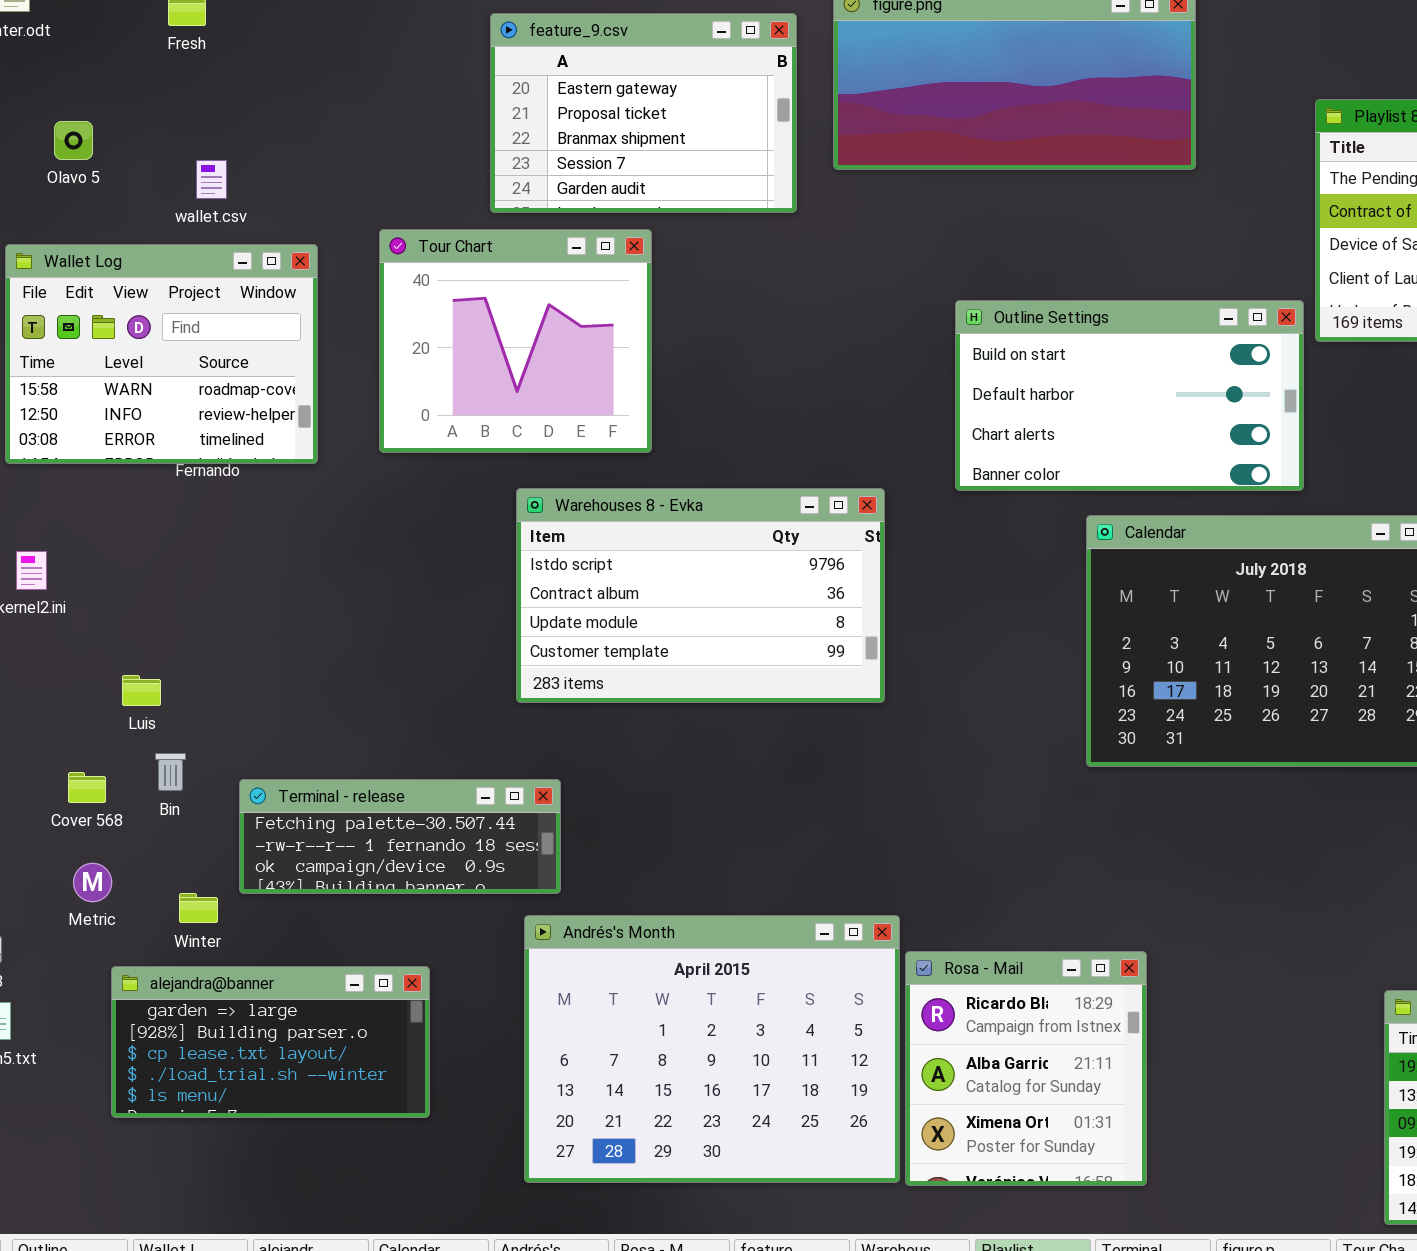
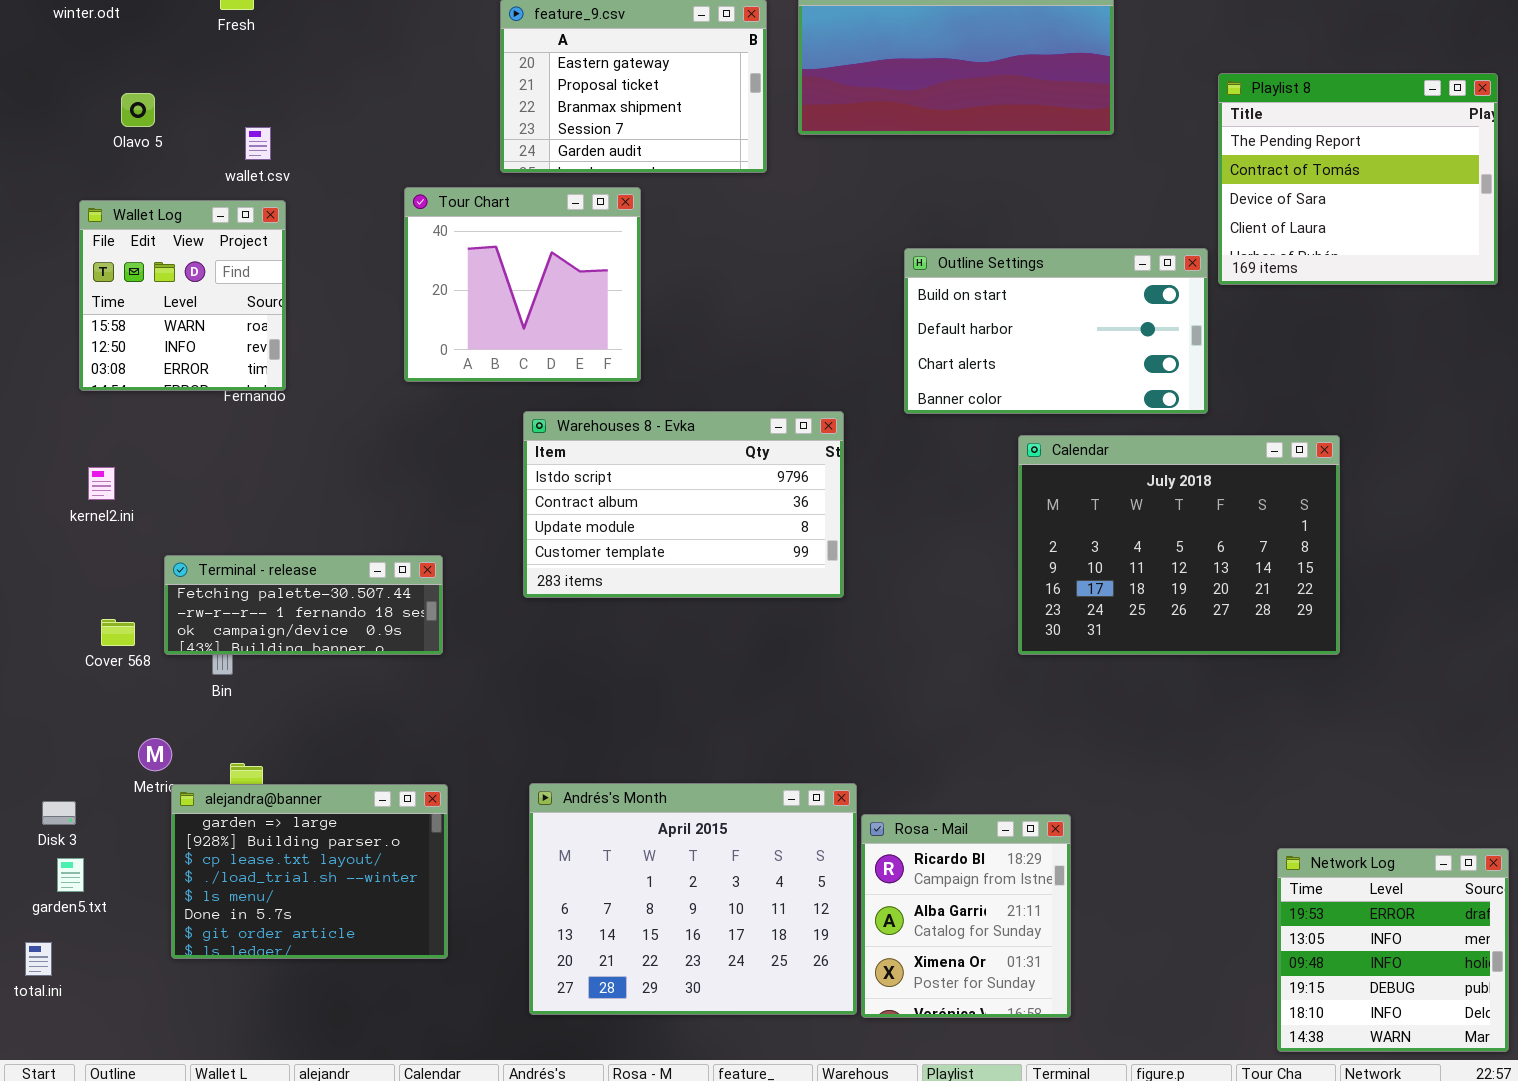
Wallet Log: [5,244,318,464] -> [79,200,286,391], resized
Cover 568: [68,772,106,803] -> [101,619,135,646], moved
Terminal - release: [239,779,561,894] -> [164,555,443,655], moved
alejandra@banner: [111,966,430,1118] -> [171,784,448,959], resized

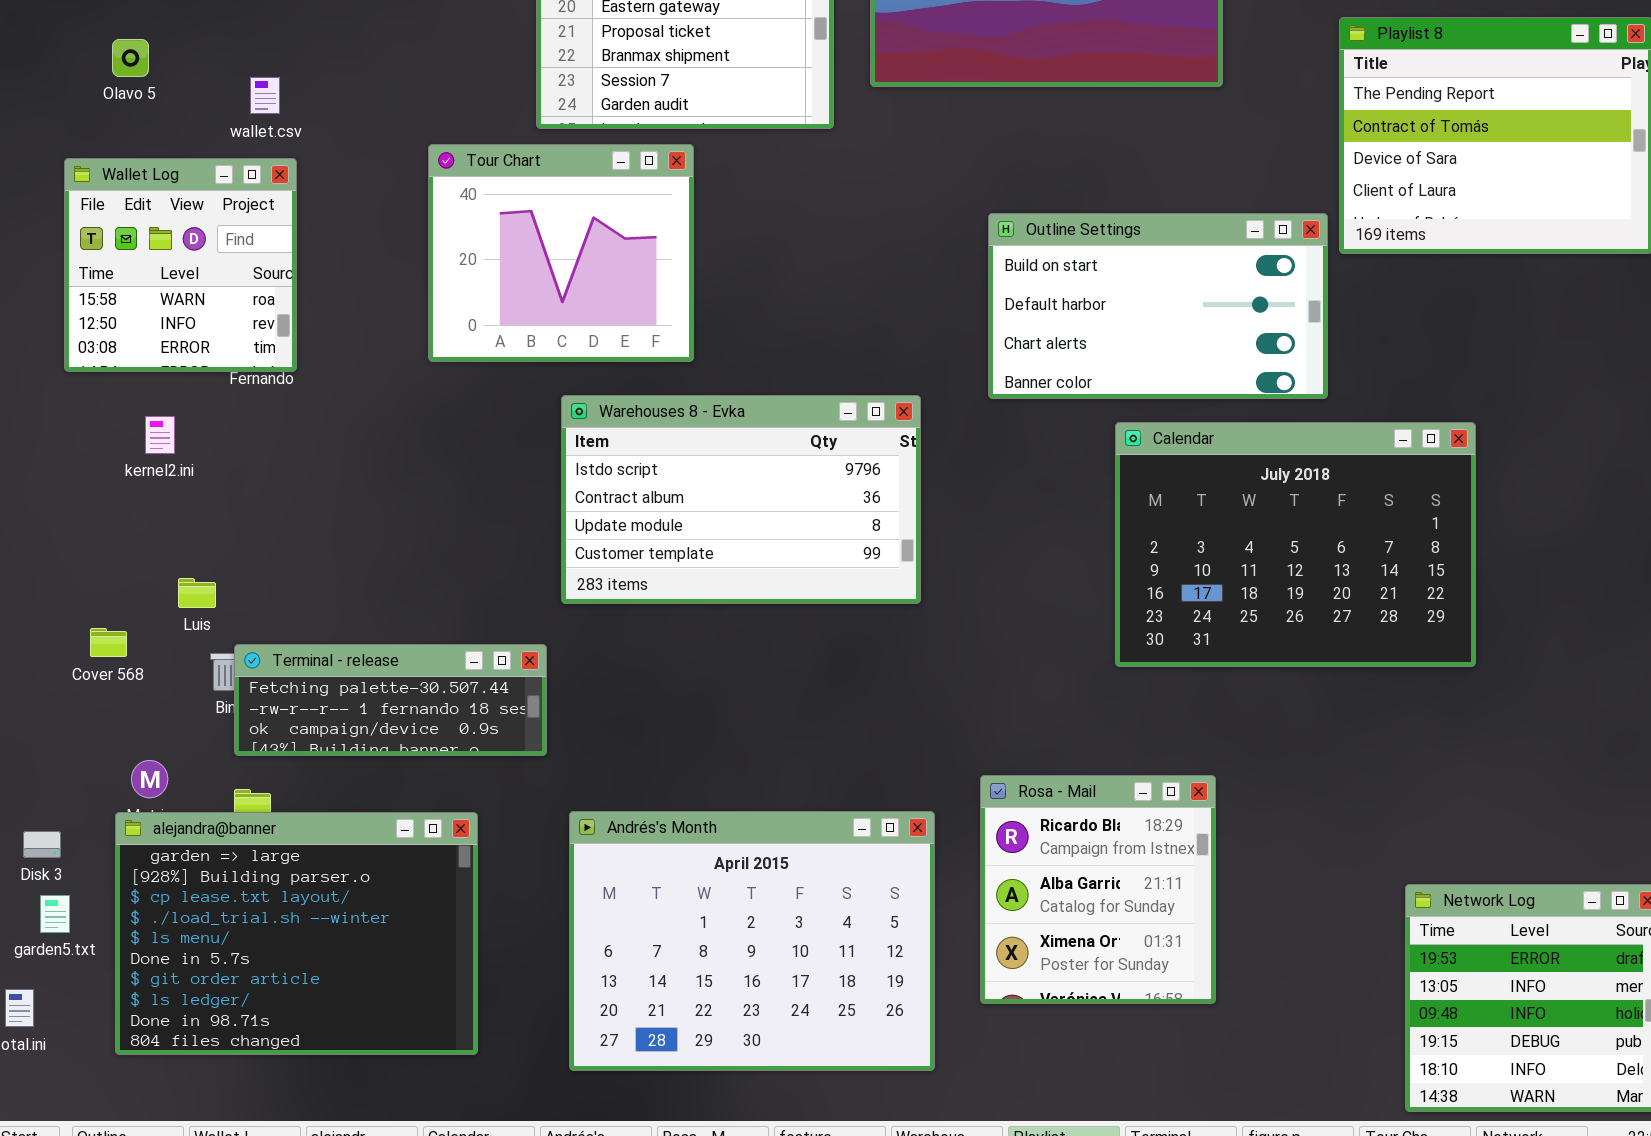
kernel2.ini: [88,467,115,500] -> [145,416,175,454], moved
Terminal - release: [164,555,443,655] -> [234,644,547,756], moved
alejandra@banner: [171,784,448,959] -> [115,812,478,1055], resized
Rosa - Mail: [861,814,1071,1018] -> [980,775,1216,1004], moved

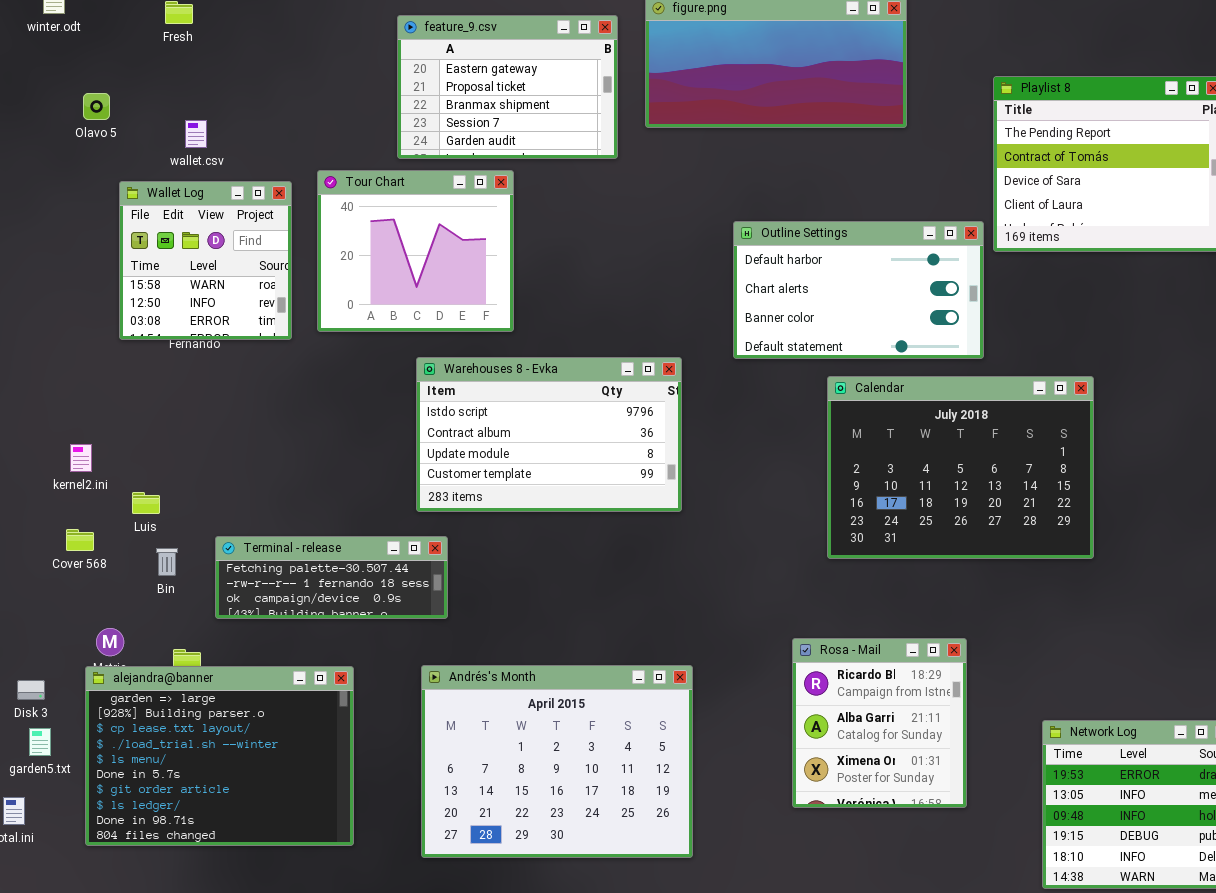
Wallet Log: [64,158,297,372] -> [119,181,292,340], moved
Outline Settings: [988,213,1328,399] -> [733,221,984,359], scrolled down 1 row
kernel2.ini: [145,416,175,454] -> [70,444,92,472], moved
Terminal - release: [234,644,547,756] -> [215,536,448,619], moved
Rosa - Mail: [980,775,1216,1004] -> [792,638,967,808], moved

